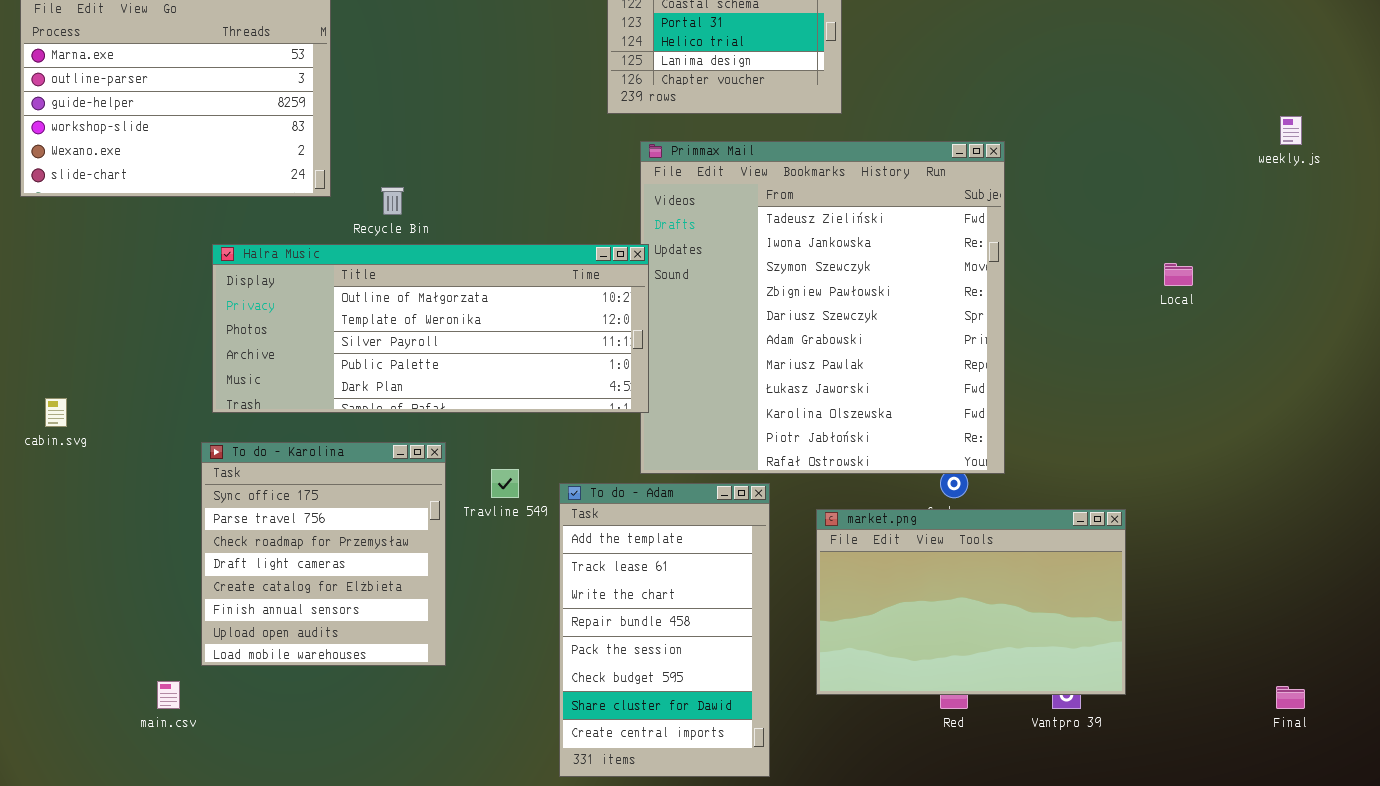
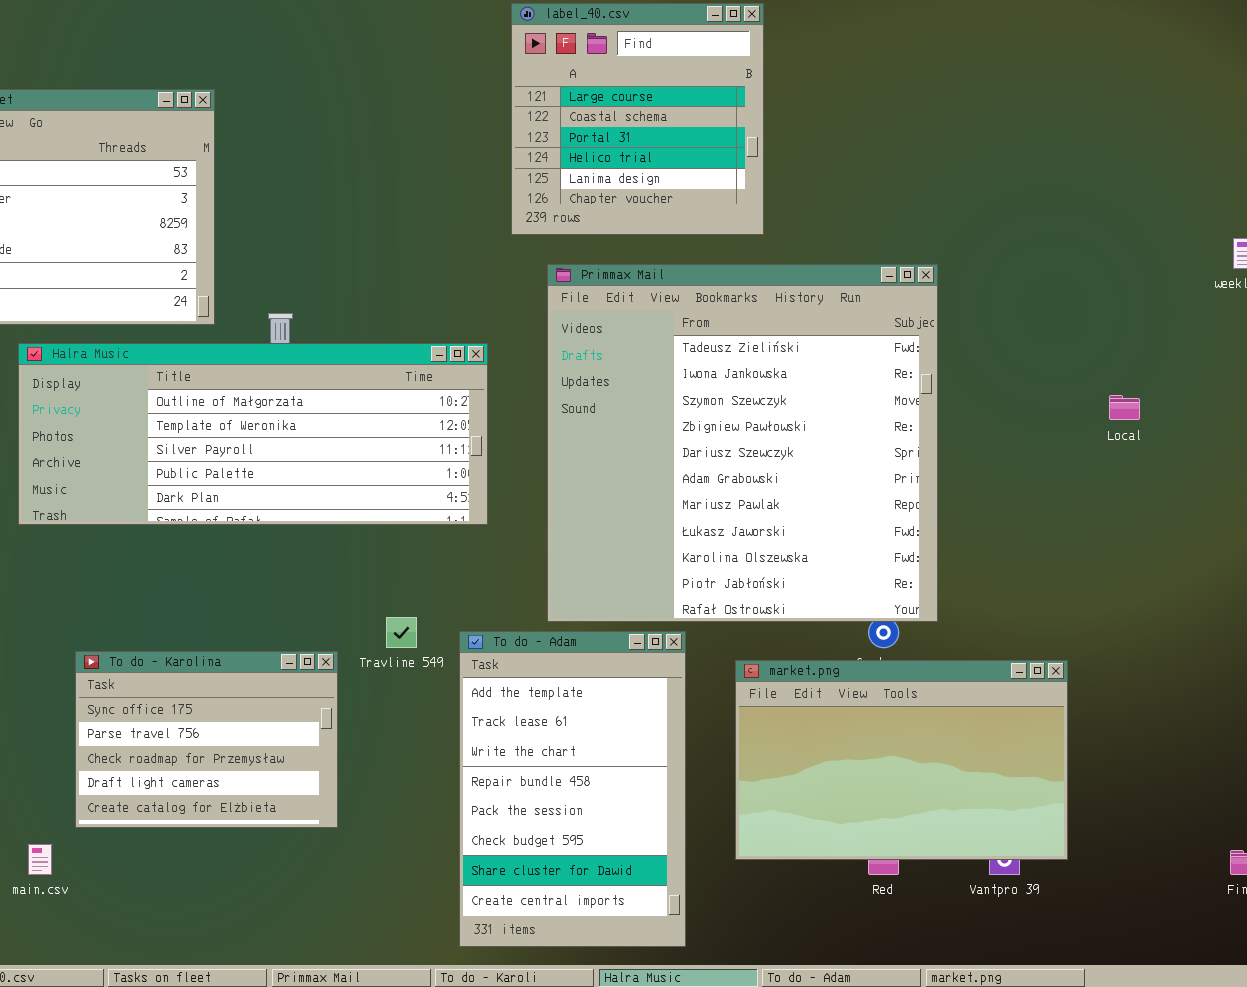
Halra Music: [212,244,649,413] -> [18,343,488,525], moved
To do - Karolina: [201,442,446,666] -> [75,651,338,828], resized

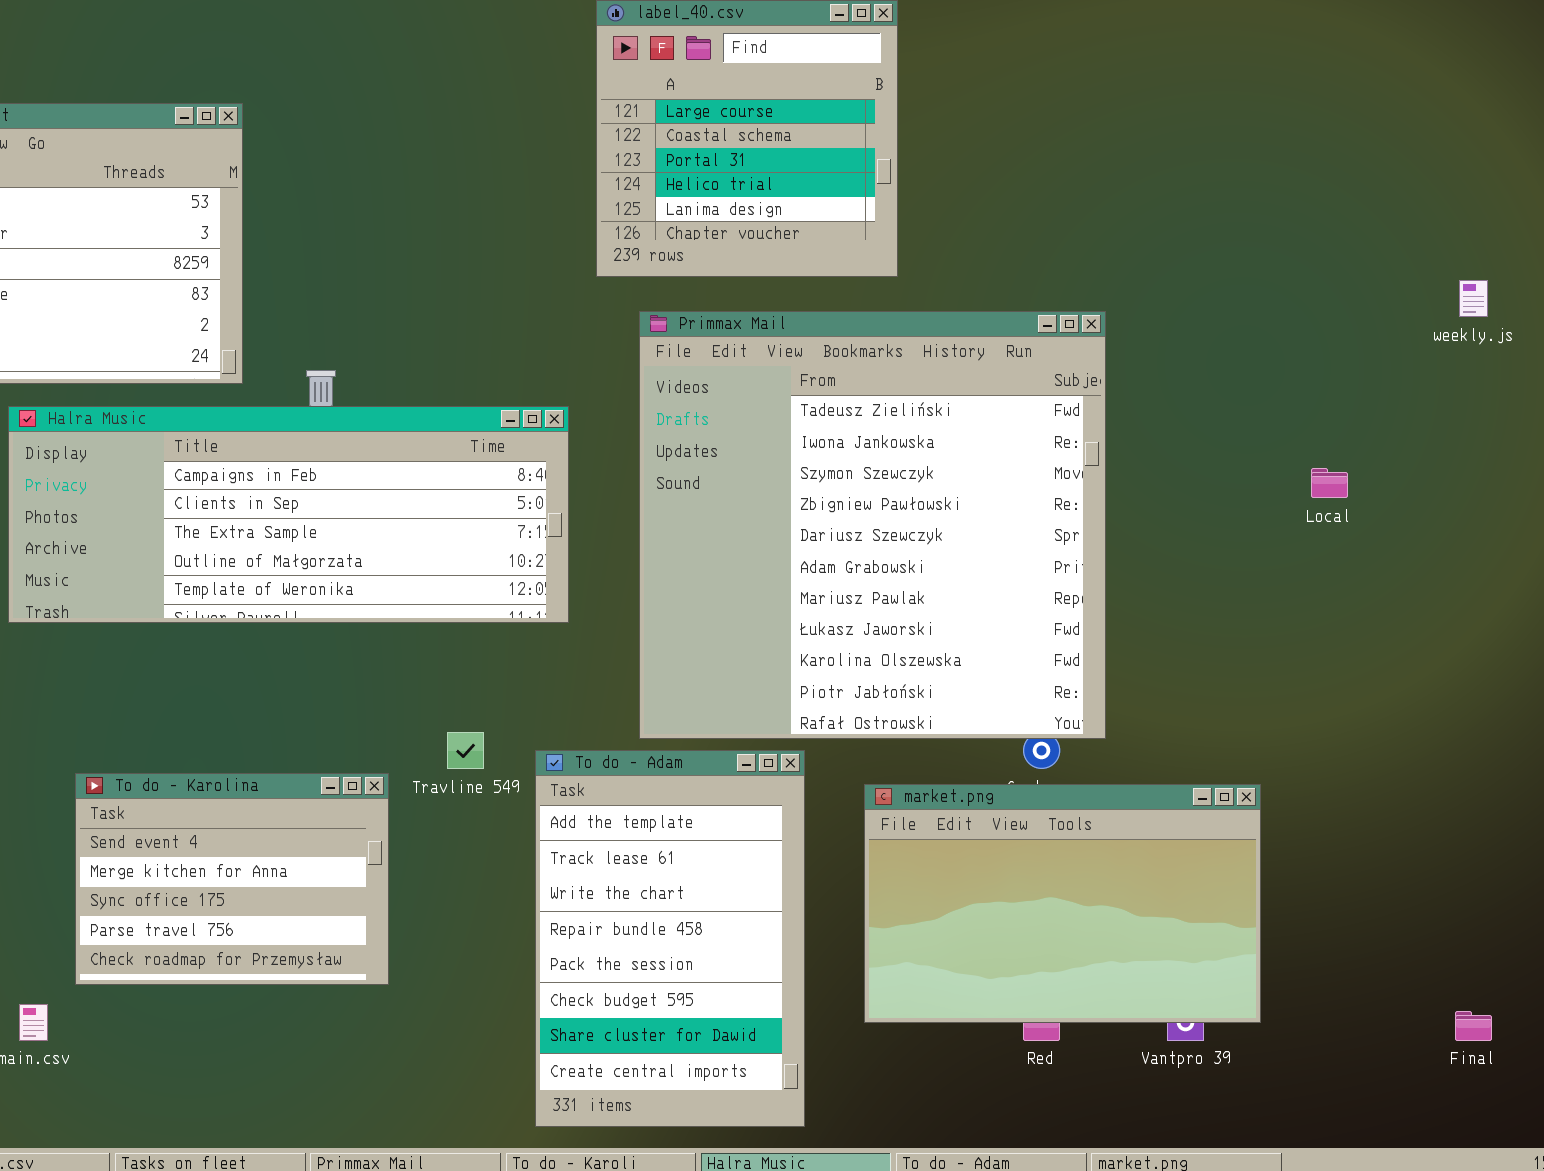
Halra Music: [18,343,488,525] -> [8,406,569,623], scrolled up 3 rows
To do - Karolina: [75,651,338,828] -> [75,773,389,985], scrolled up 2 rows

